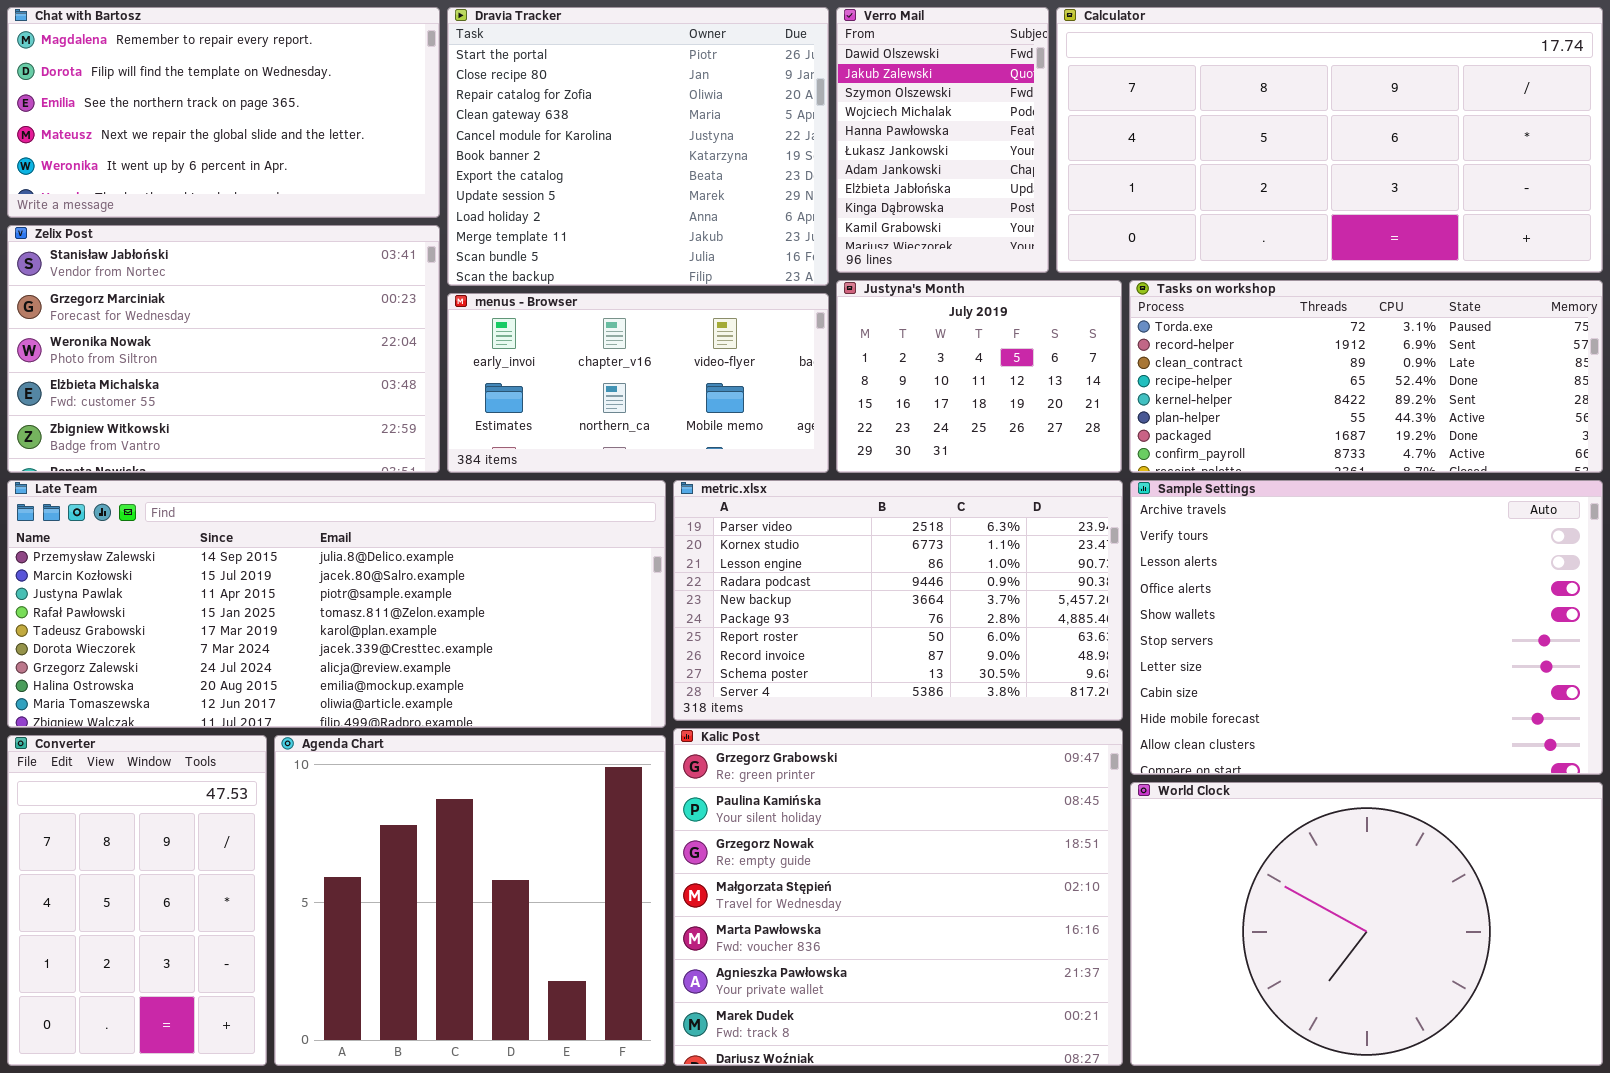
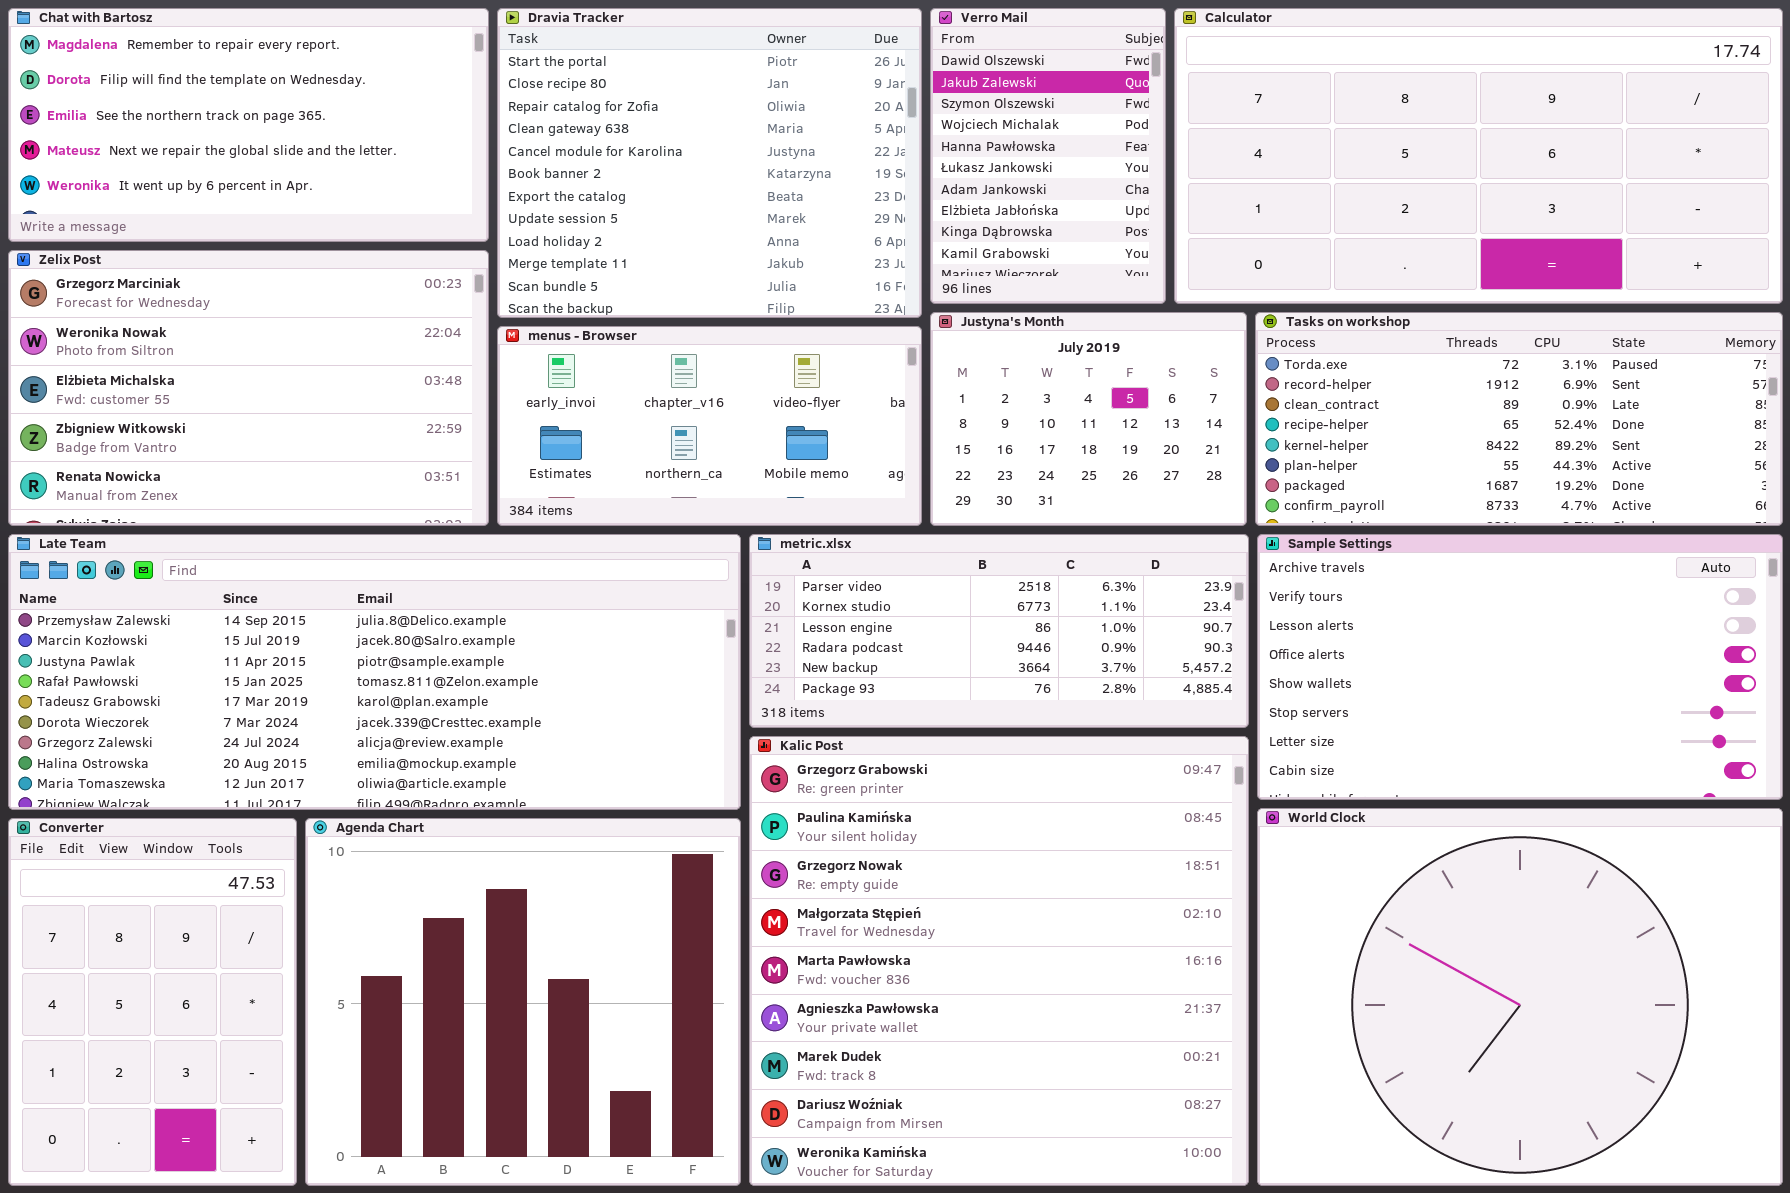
Zelix Post: [7,225,440,473] -> [8,250,489,526], scrolled down 1 row
metric.xlsx: [673,480,1123,721] -> [749,534,1249,728], resized
Sample Settings: [1130,480,1603,775] -> [1257,534,1783,800], resized
Kalic Post: [673,728,1123,1066] -> [749,736,1249,1186], resized
World Clock: [1130,782,1603,1066] -> [1257,808,1783,1186], resized

